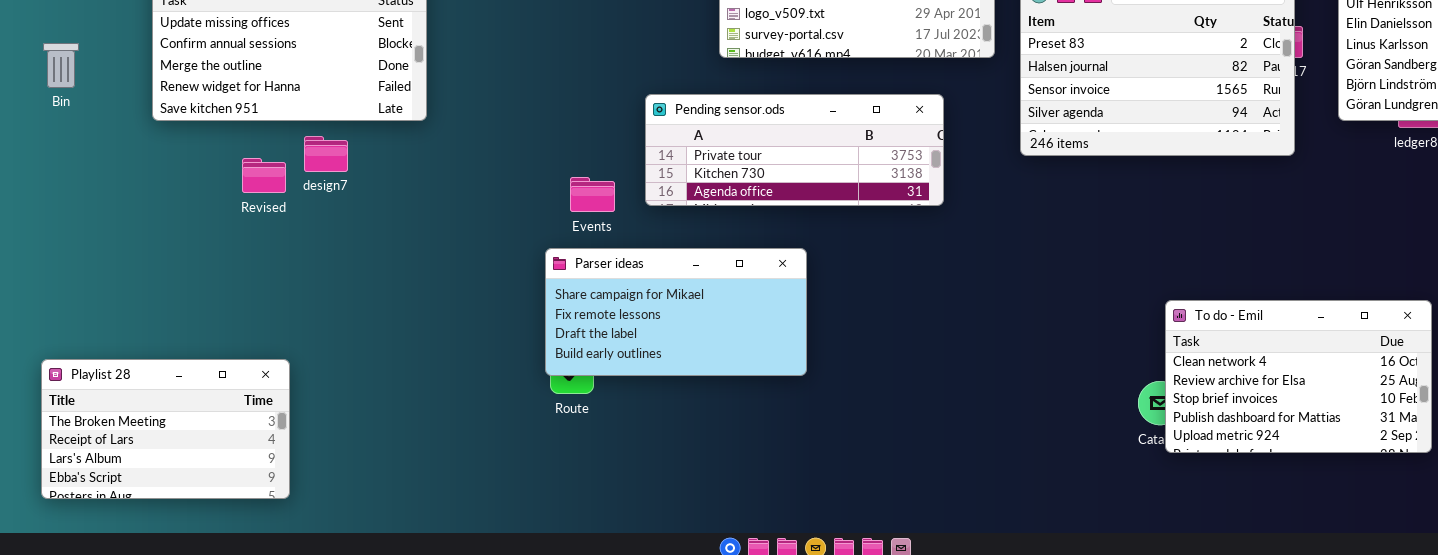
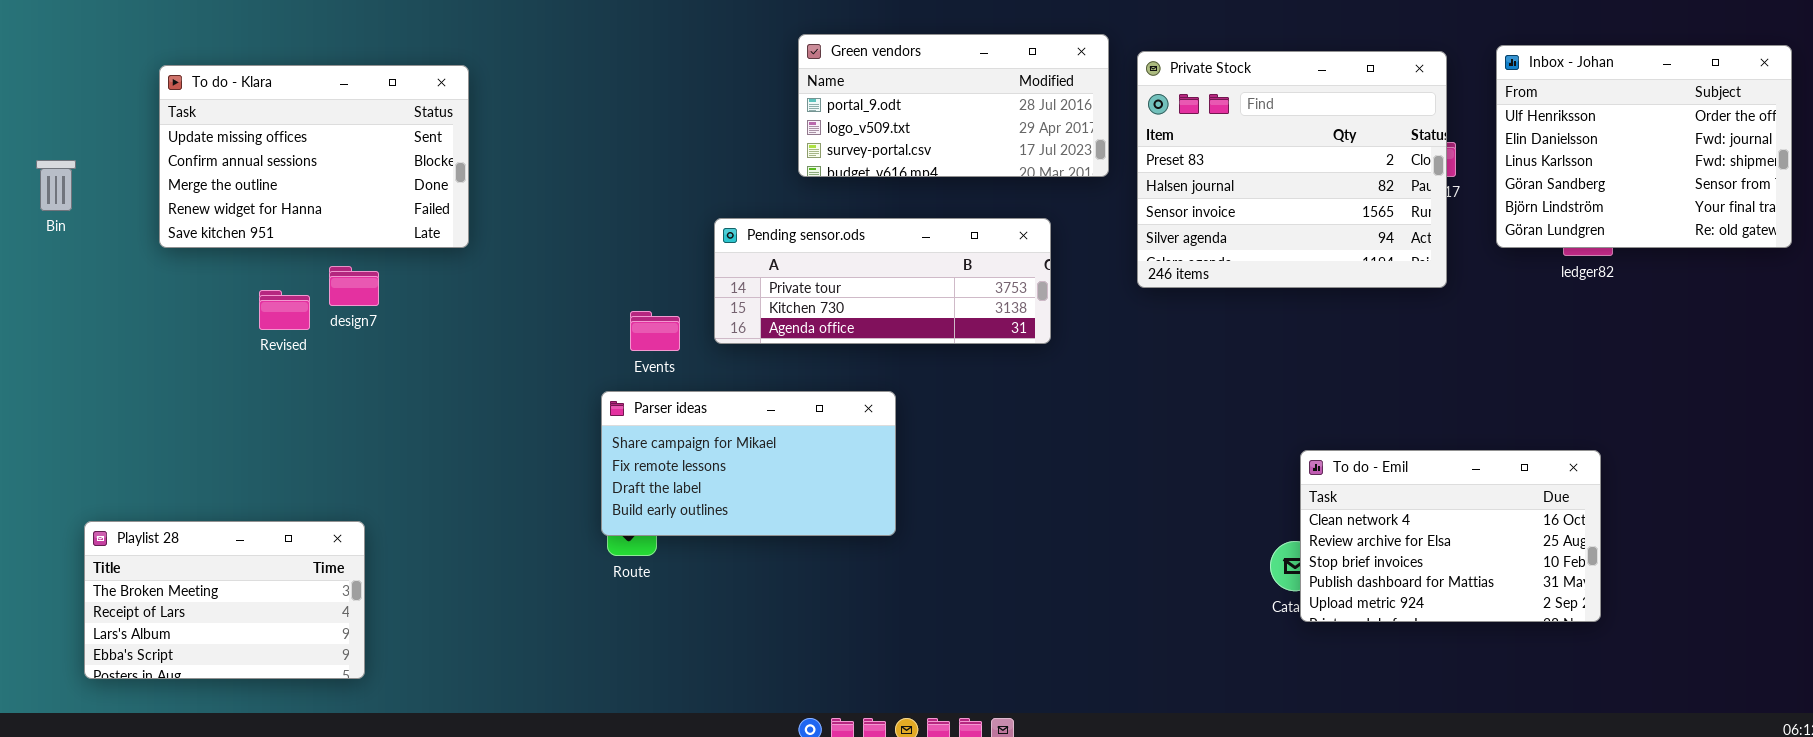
Playlist 28: [41,359,290,499] -> [84,521,365,679], moved

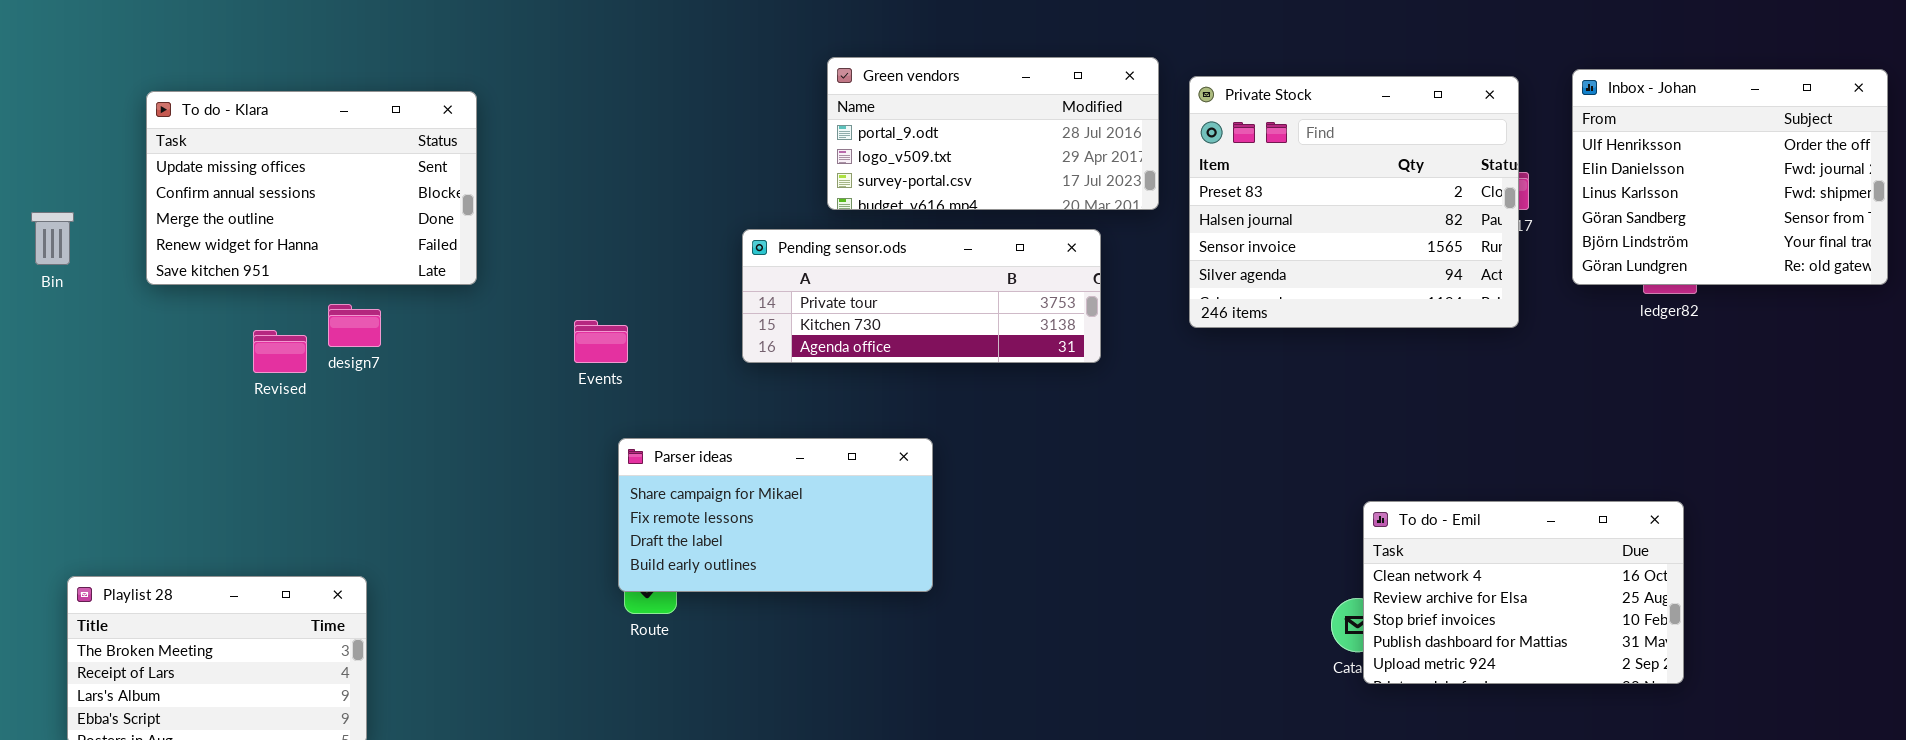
Bin: [36,160,76,211] -> [31,212,74,265], moved
Pending sensor.ods: [714,218,1051,344] -> [742,229,1101,363], moved
Events: [630,311,680,351] -> [574,320,628,363], moved

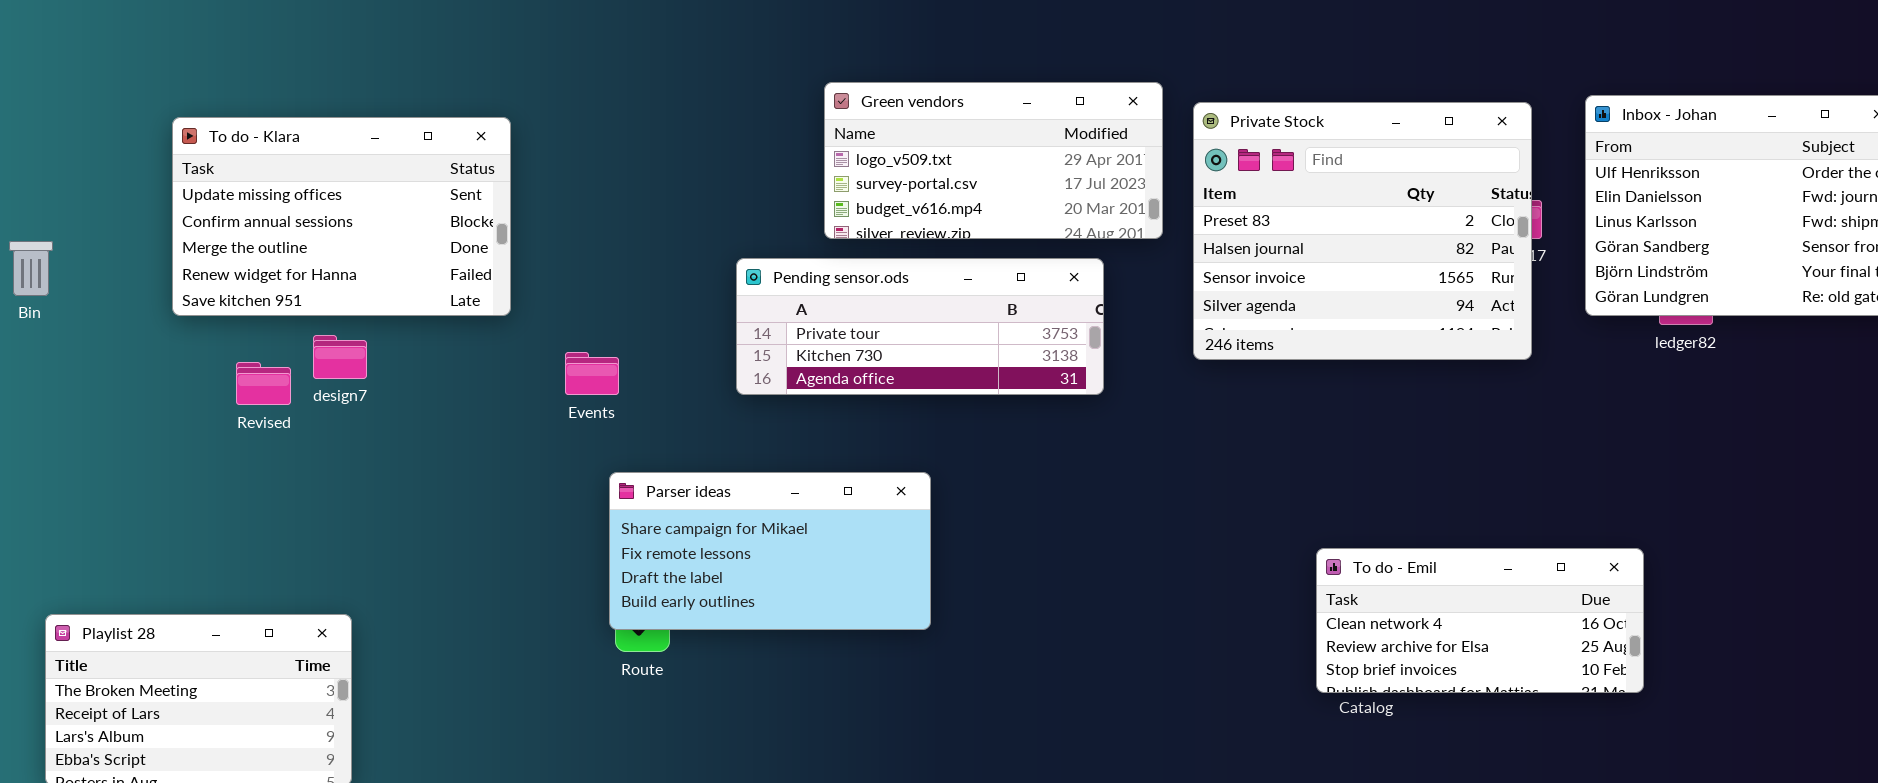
Green vendors: [827,57,1159,210] -> [824,82,1163,239], scrolled down 1 row
To do - Klara: [146,91,477,285] -> [172,117,511,316], moved
To do - Emil: [1363,501,1684,684] -> [1316,548,1644,693], moved, resized

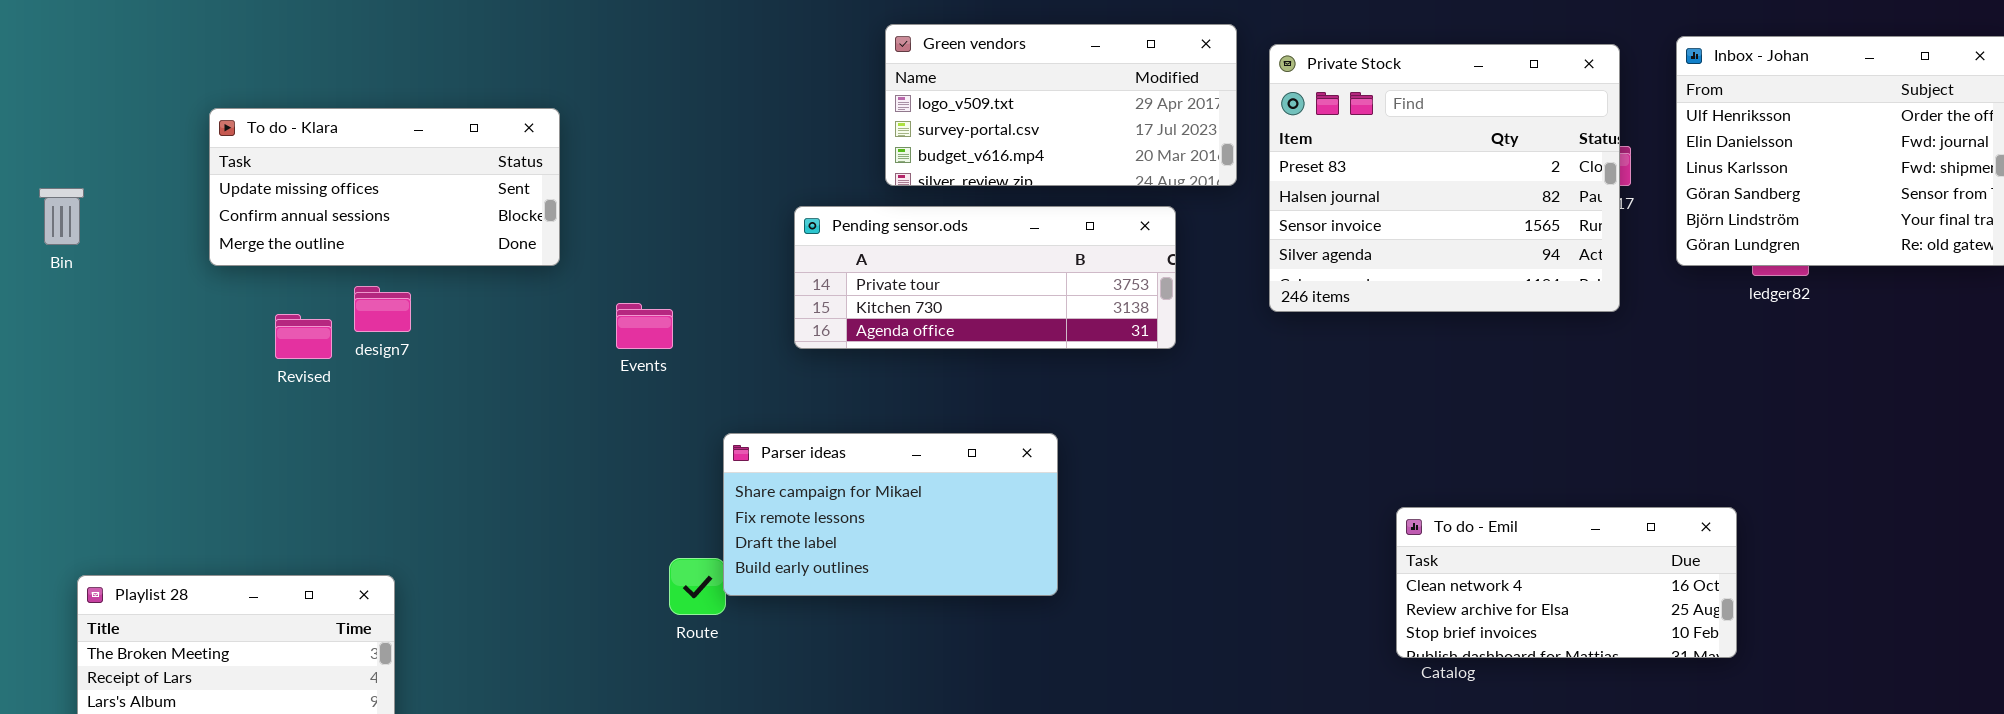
To do - Klara: [172,117,511,316] -> [209,108,560,266], resized
Parser ideas: [609,472,931,630] -> [723,433,1058,596], moved

